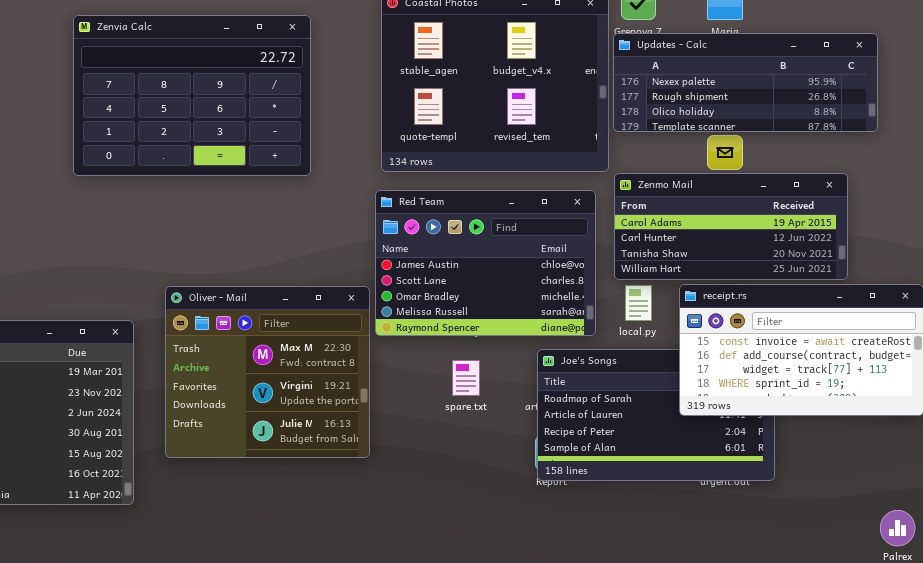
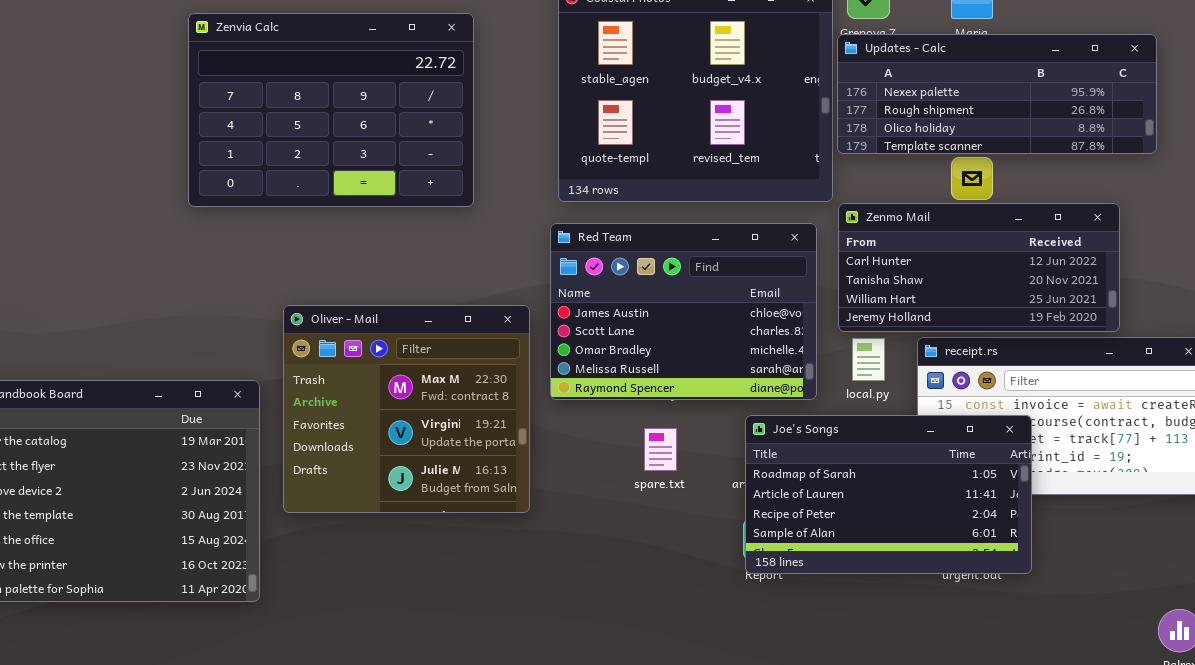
Zenmo Mail: [614,173,848,280] -> [838,203,1120,332], scrolled down 1 row
Oliver - Mail: [165,286,370,458] -> [283,305,530,513], moved
Joe's Songs: [537,349,775,481] -> [745,415,1032,574], raised

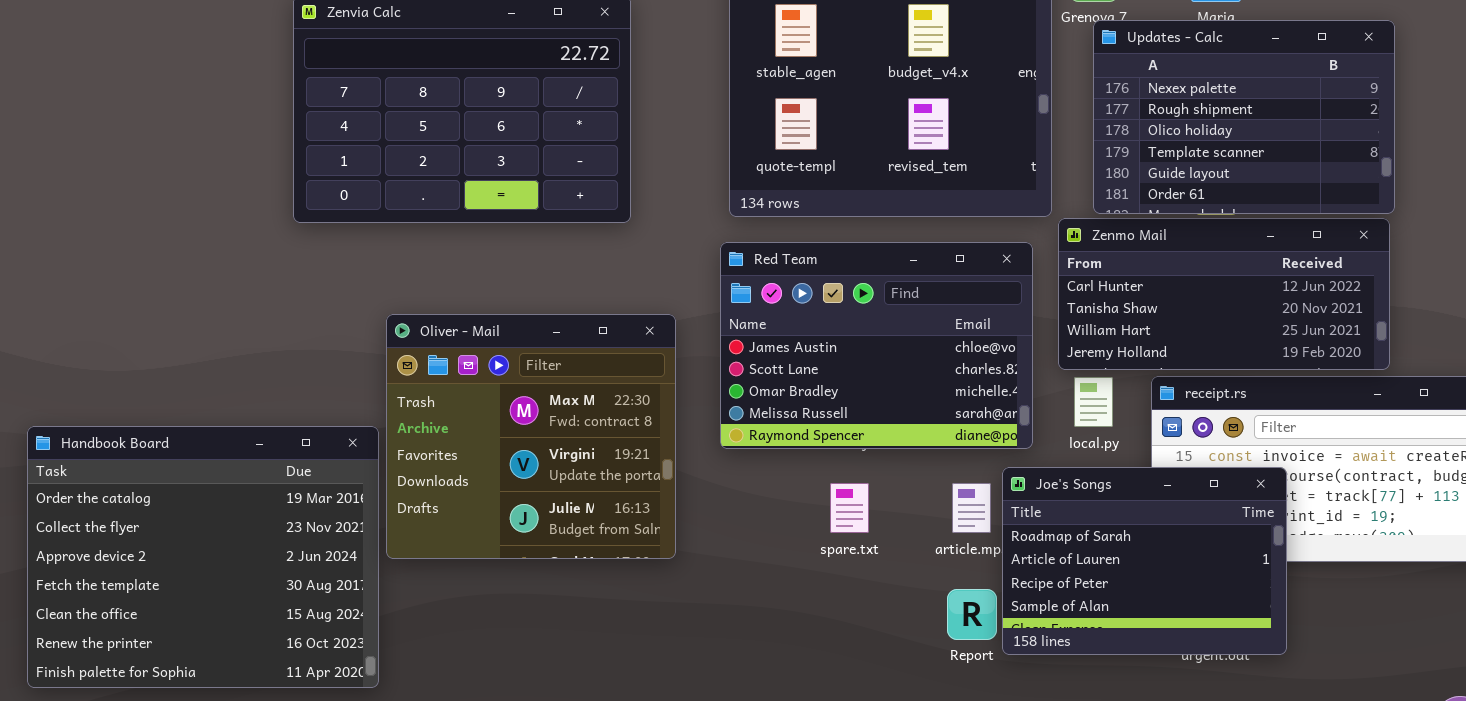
Updates - Calc: [837,34,1157,154] -> [1093,20,1395,214], moved, resized
Oliver - Mail: [283,305,530,513] -> [386,314,676,559], moved
Joe's Songs: [745,415,1032,574] -> [1002,467,1287,655], resized

